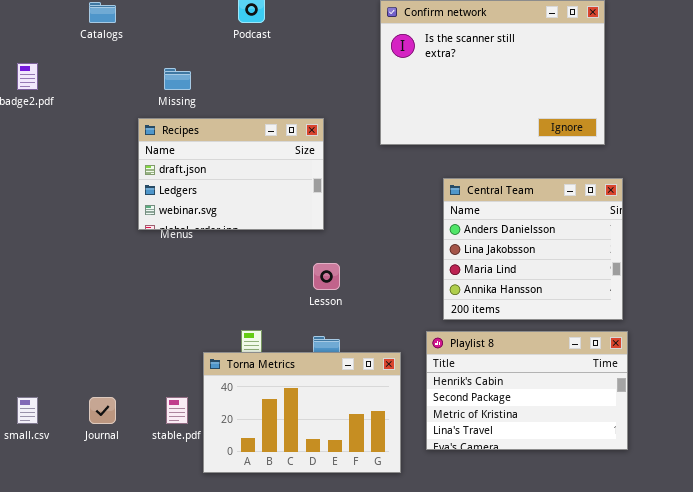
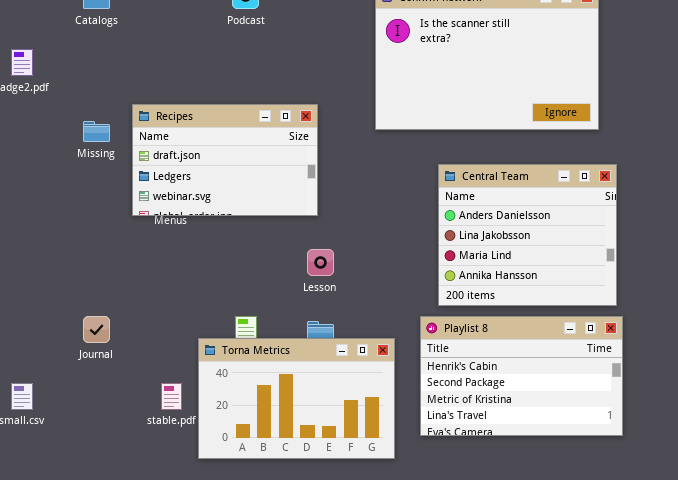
Missing: [164,68,191,90] -> [83,121,110,142], moved
Journal: [89,397,116,424] -> [83,316,110,343], moved

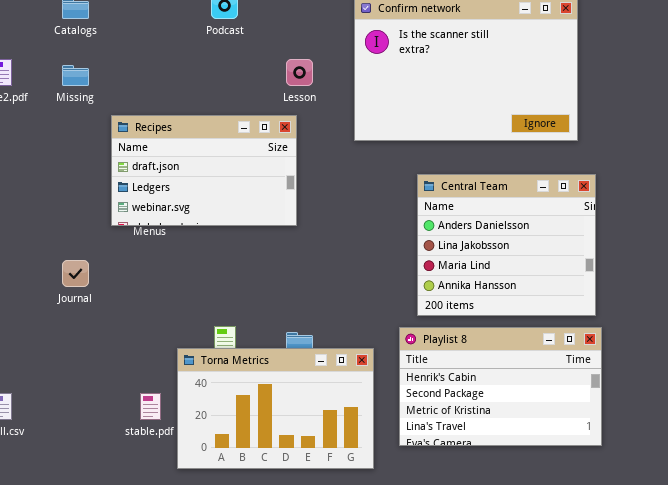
Missing: [83,121,110,142] -> [62,65,89,86], moved
Lesson: [307,249,334,276] -> [286,59,313,86], moved
Journal: [83,316,110,343] -> [62,260,89,287], moved

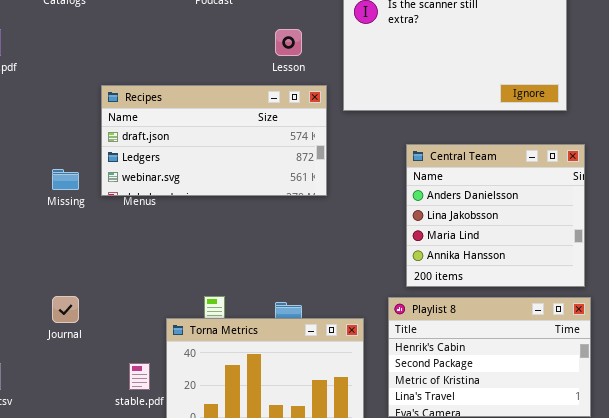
Missing: [62,65,89,86] -> [52,169,79,190], moved
Recipes: [111,115,297,226] -> [101,85,327,196], resized
Journal: [62,260,89,287] -> [52,296,79,323], moved

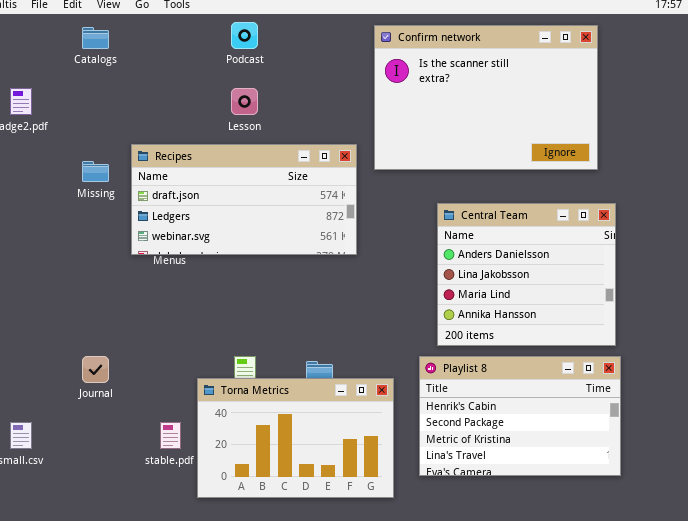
Lesson: [275,29,302,56] -> [231,88,258,115], moved
Missing: [52,169,79,190] -> [82,161,109,182], moved

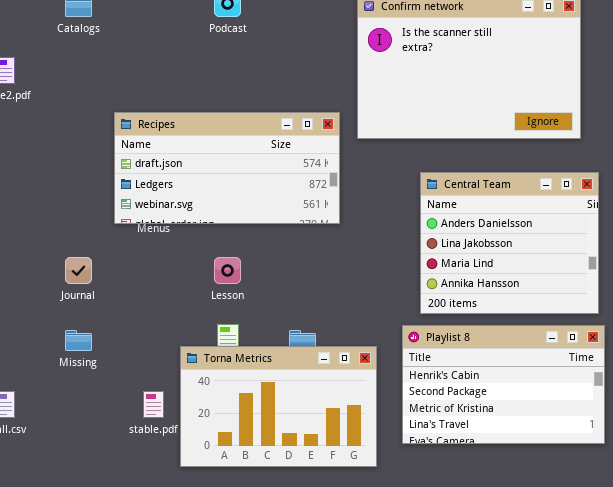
Lesson: [231,88,258,115] -> [214,257,241,284], moved
Missing: [82,161,109,182] -> [65,330,92,351], moved
Journal: [82,356,109,383] -> [65,257,92,284], moved

